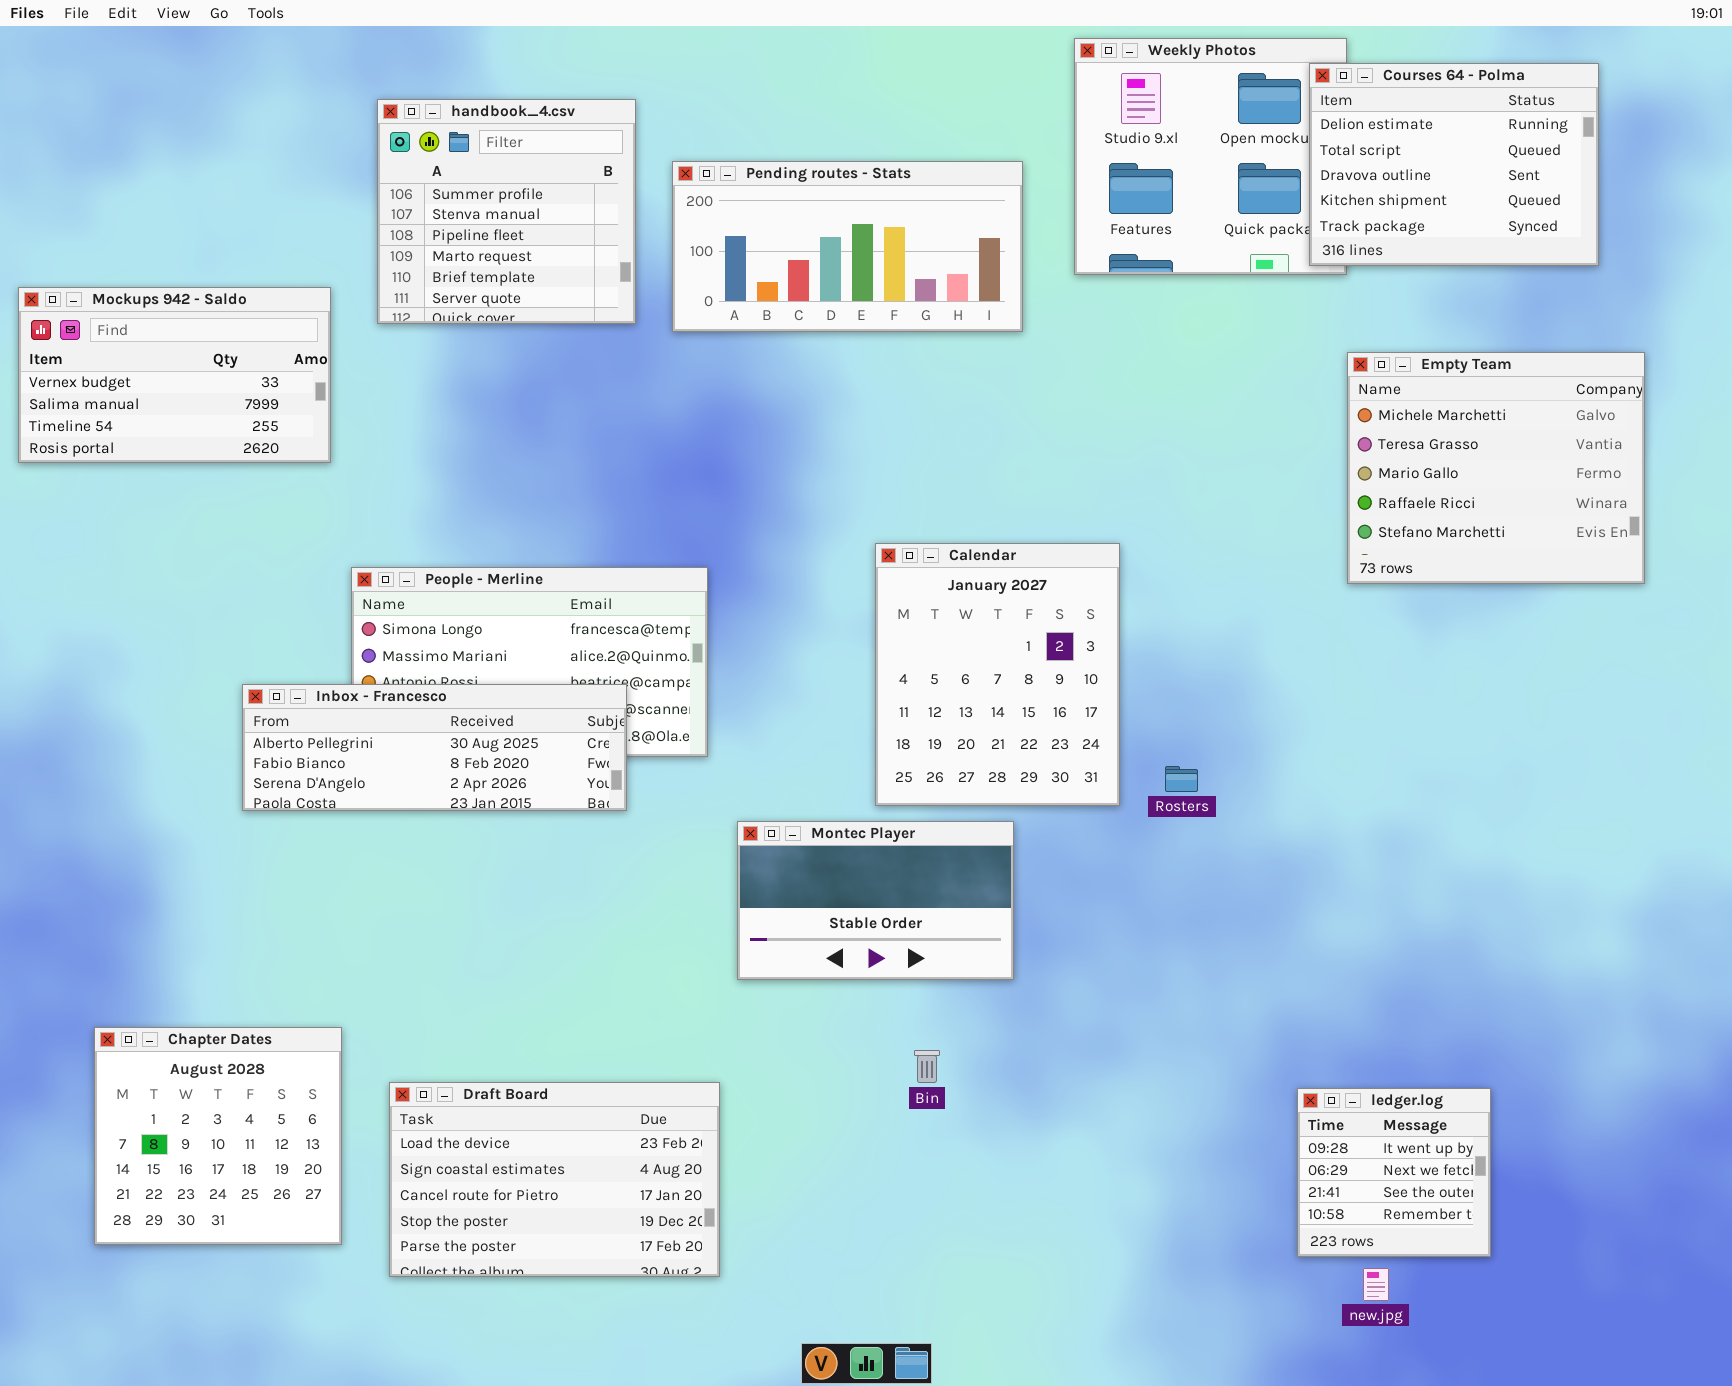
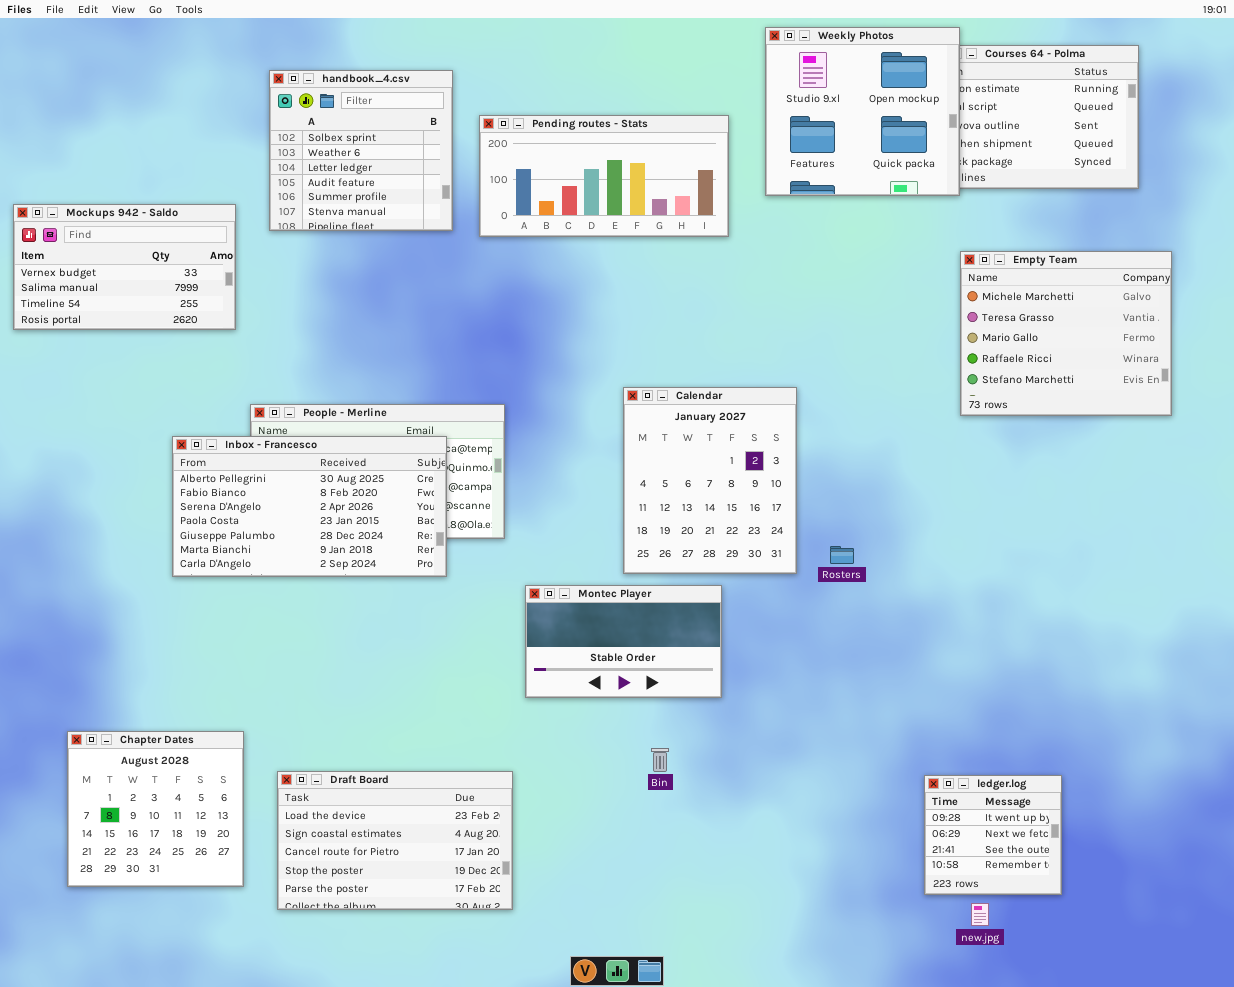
Weekly Photos: [1074,38,1347,275] -> [765,27,960,196], raised
handbook_4.csv: [377,99,636,324] -> [269,70,453,231], scrolled up 4 rows
Inbox - Francesco: [242,684,627,811] -> [172,436,447,577], resized

